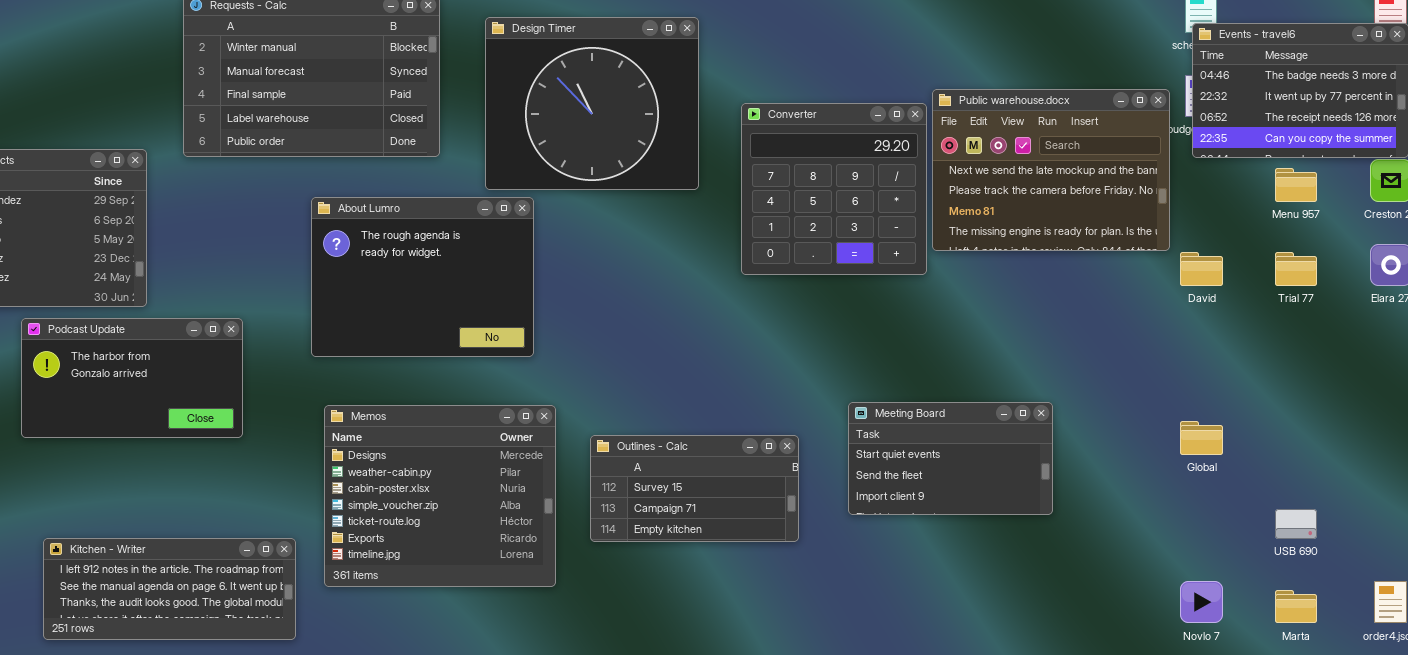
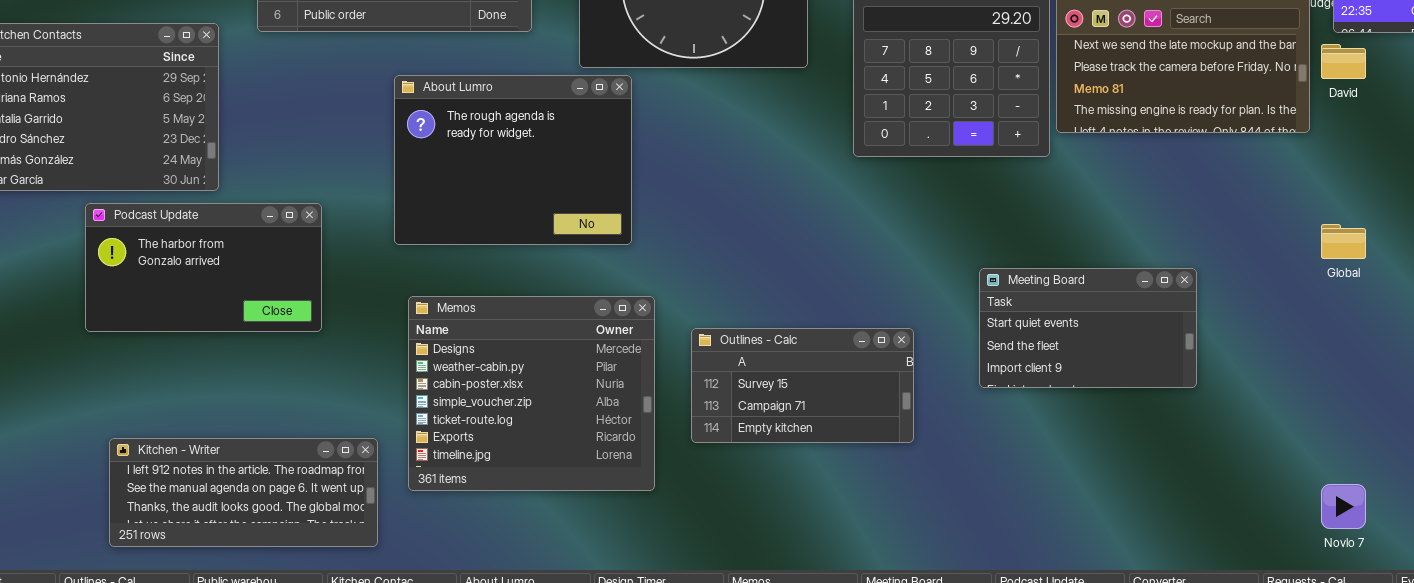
David: [1180,252,1223,286] -> [1321,44,1366,79], moved
Meeting Board: [848,402,1053,515] -> [979,268,1197,388], moved
Global: [1180,421,1223,455] -> [1321,224,1366,259], moved

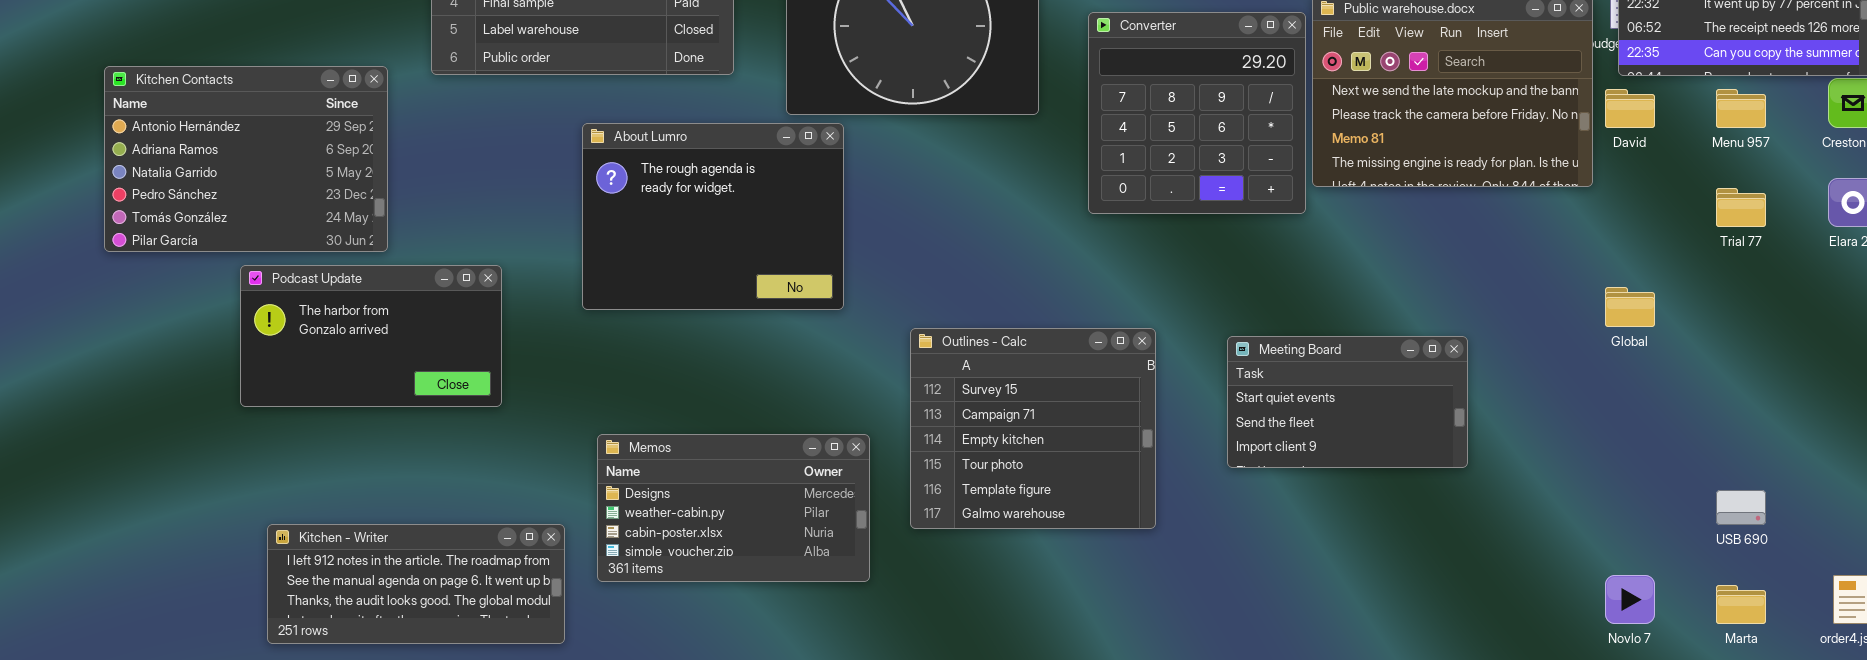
Memos: [408,296,655,491] -> [597,434,870,582], resized
Outlines - Calc: [691,328,914,443] -> [910,328,1156,529], resized

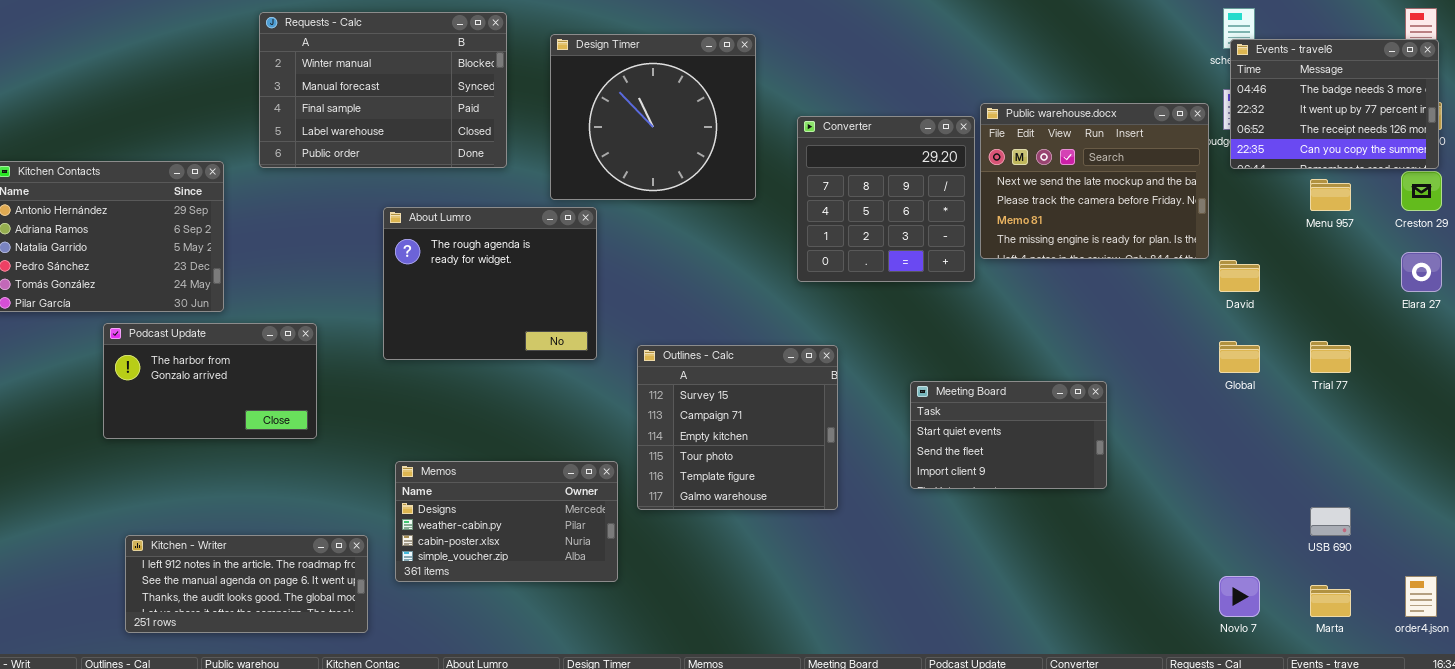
David: [1605,89,1655,128] -> [1219,260,1260,292], moved
Trial 77: [1716,188,1766,227] -> [1310,341,1351,373], moved
Outlines - Calc: [910,328,1156,529] -> [637,345,838,510], moved

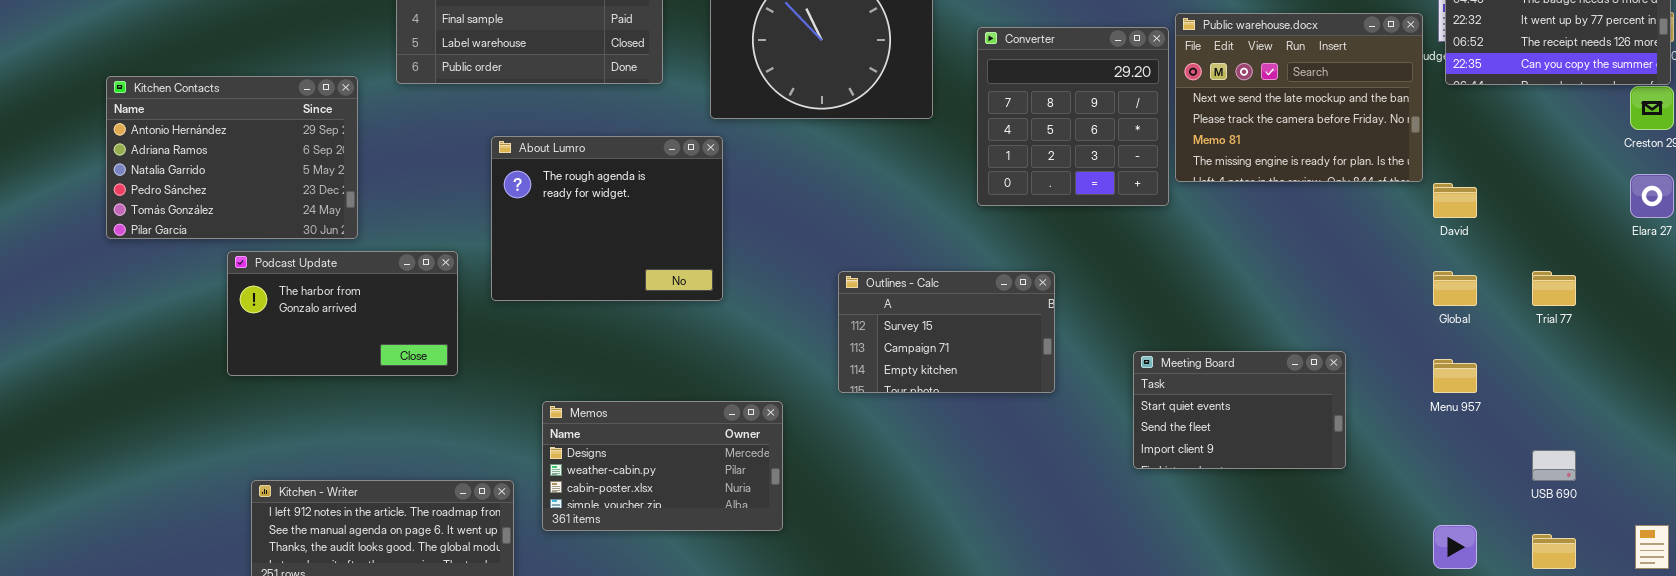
Menu 957: [1310,179,1351,211] -> [1433,359,1477,393], moved
About Lumro: [383,207,597,360] -> [491,136,723,301], moved
Outlines - Calc: [637,345,838,510] -> [838,271,1055,393], moved, resized
Meeting Board: [910,381,1107,489] -> [1133,351,1346,469], moved

